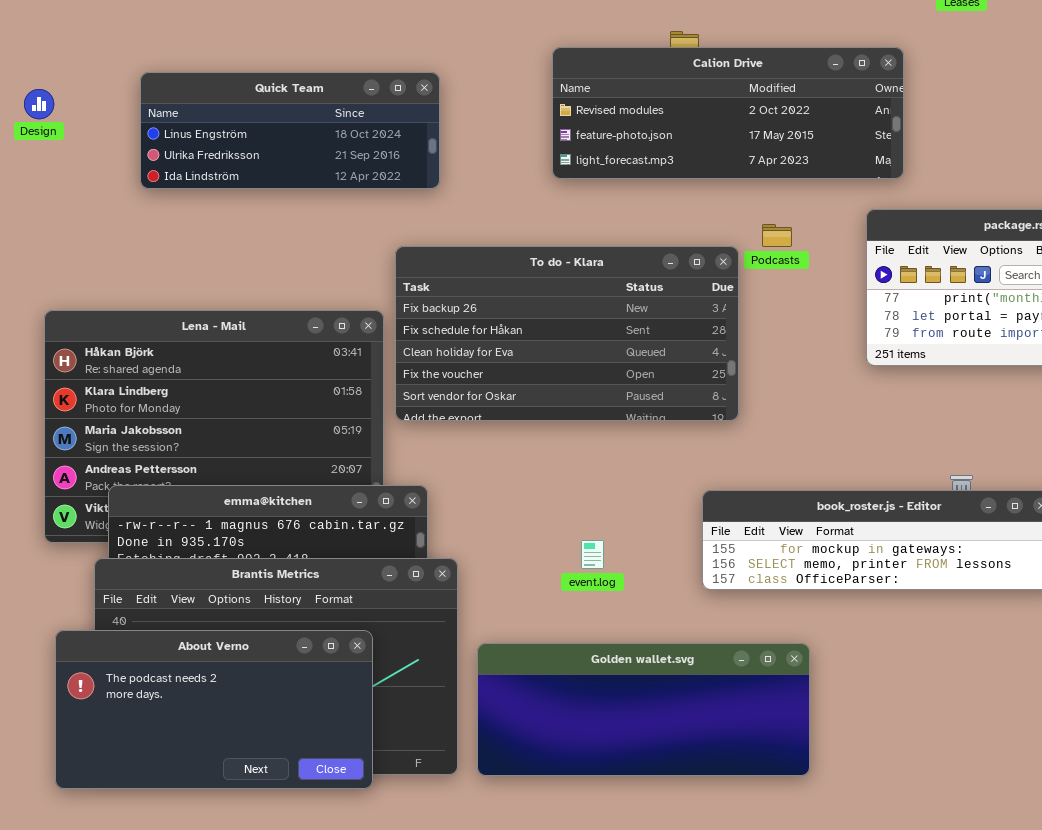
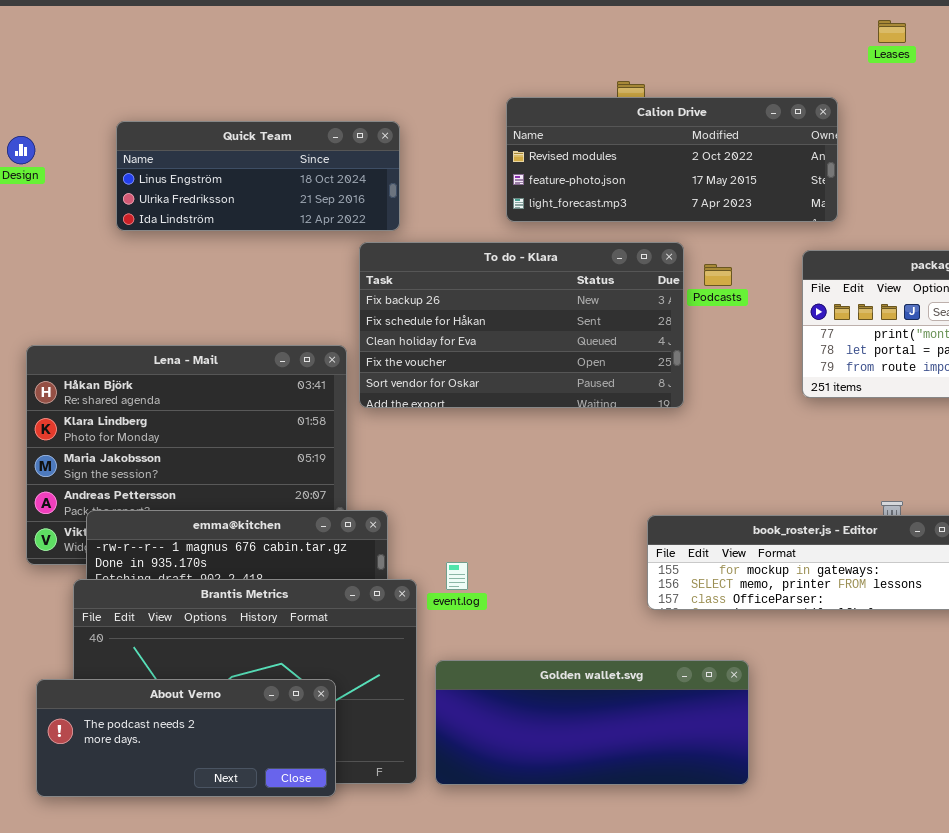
To do - Klara: [395,246,739,421] -> [359,242,684,408], moved
event.log: [581,540,604,569] -> [446,562,468,590], moved
About Verno: [55,630,373,789] -> [36,679,336,797], resized

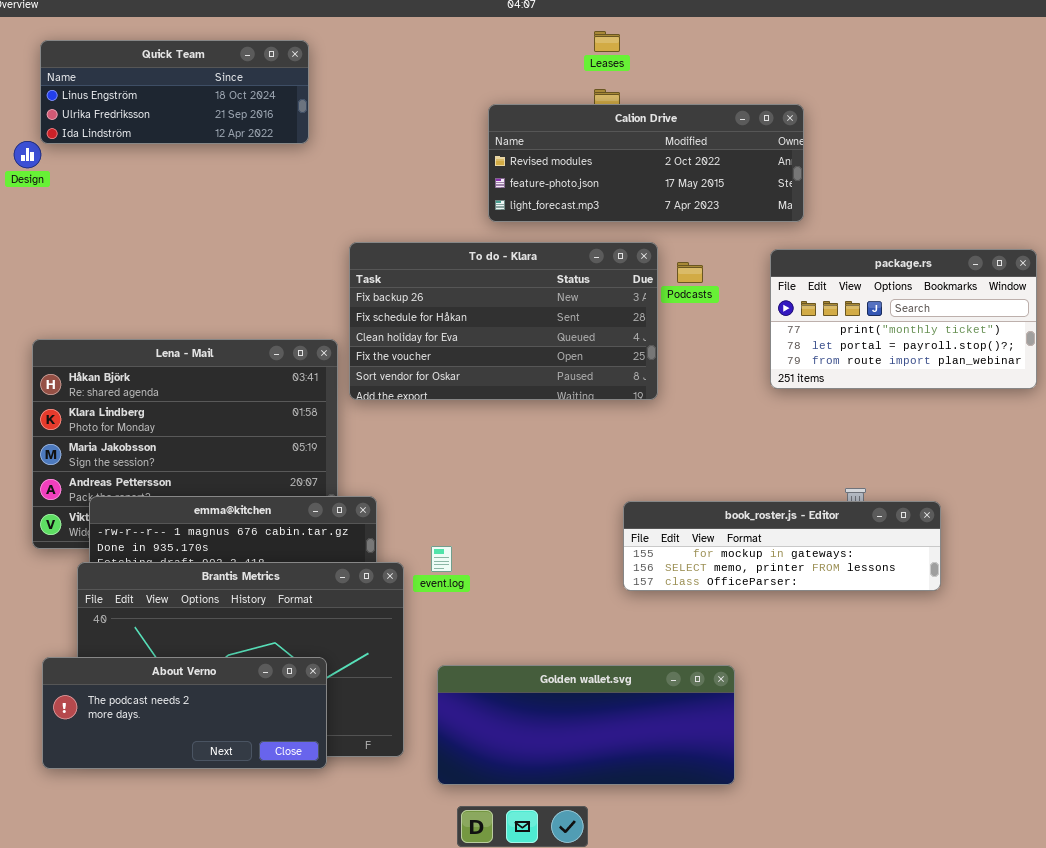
Leases: [878,20,906,43] -> [594,31,620,52], moved
Quick Team: [116,121,400,231] -> [40,40,309,144], moved
Golden wallet.svg: [435,660,749,785] -> [437,665,735,785], moved

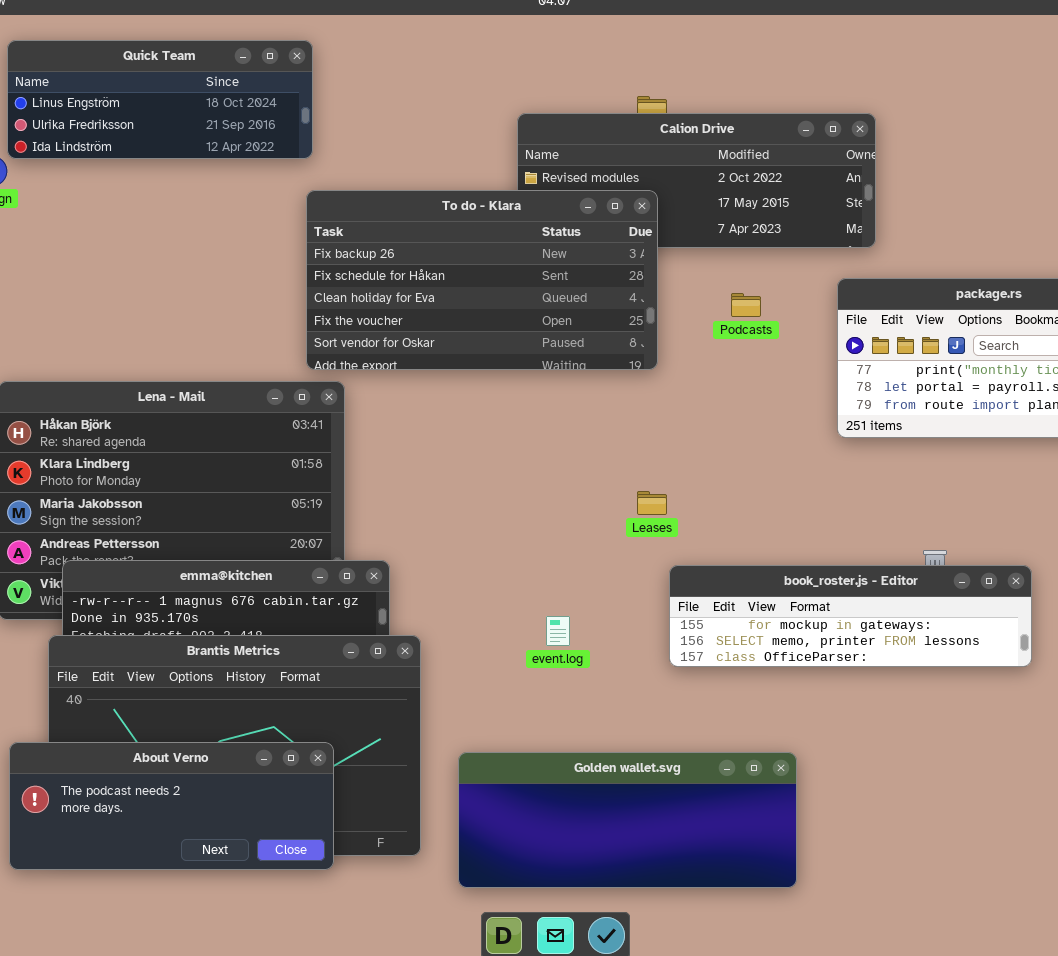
Leases: [594,31,620,52] -> [637,491,667,515], moved
To do - Klara: [349,242,658,400] -> [306,190,658,370], moved
event.log: [431,546,452,572] -> [546,616,570,646], moved

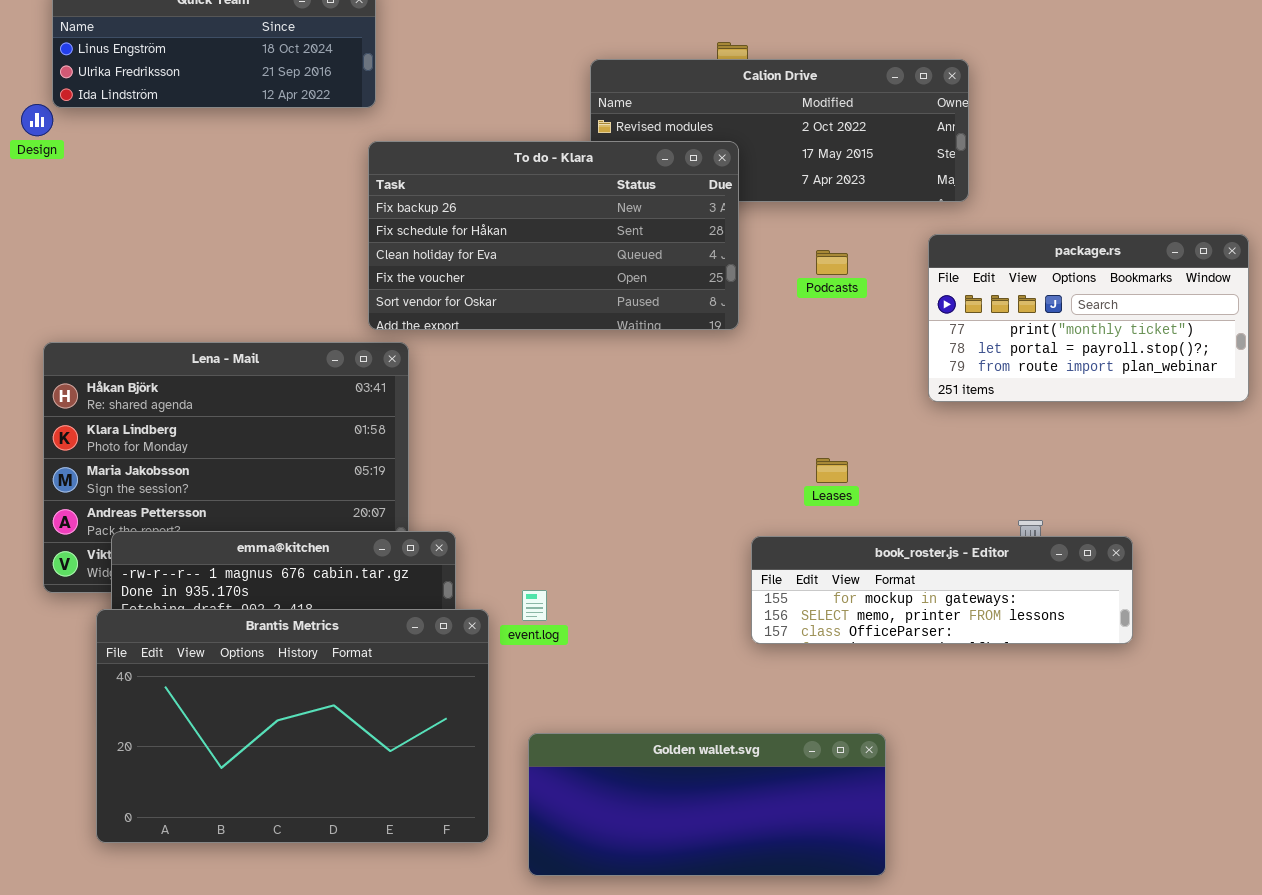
Leases: [637,491,667,515] -> [816,458,848,483], moved
event.log: [546,616,570,646] -> [522,590,547,621], moved
About Verno: [9,742,334,870] -> none, closed

